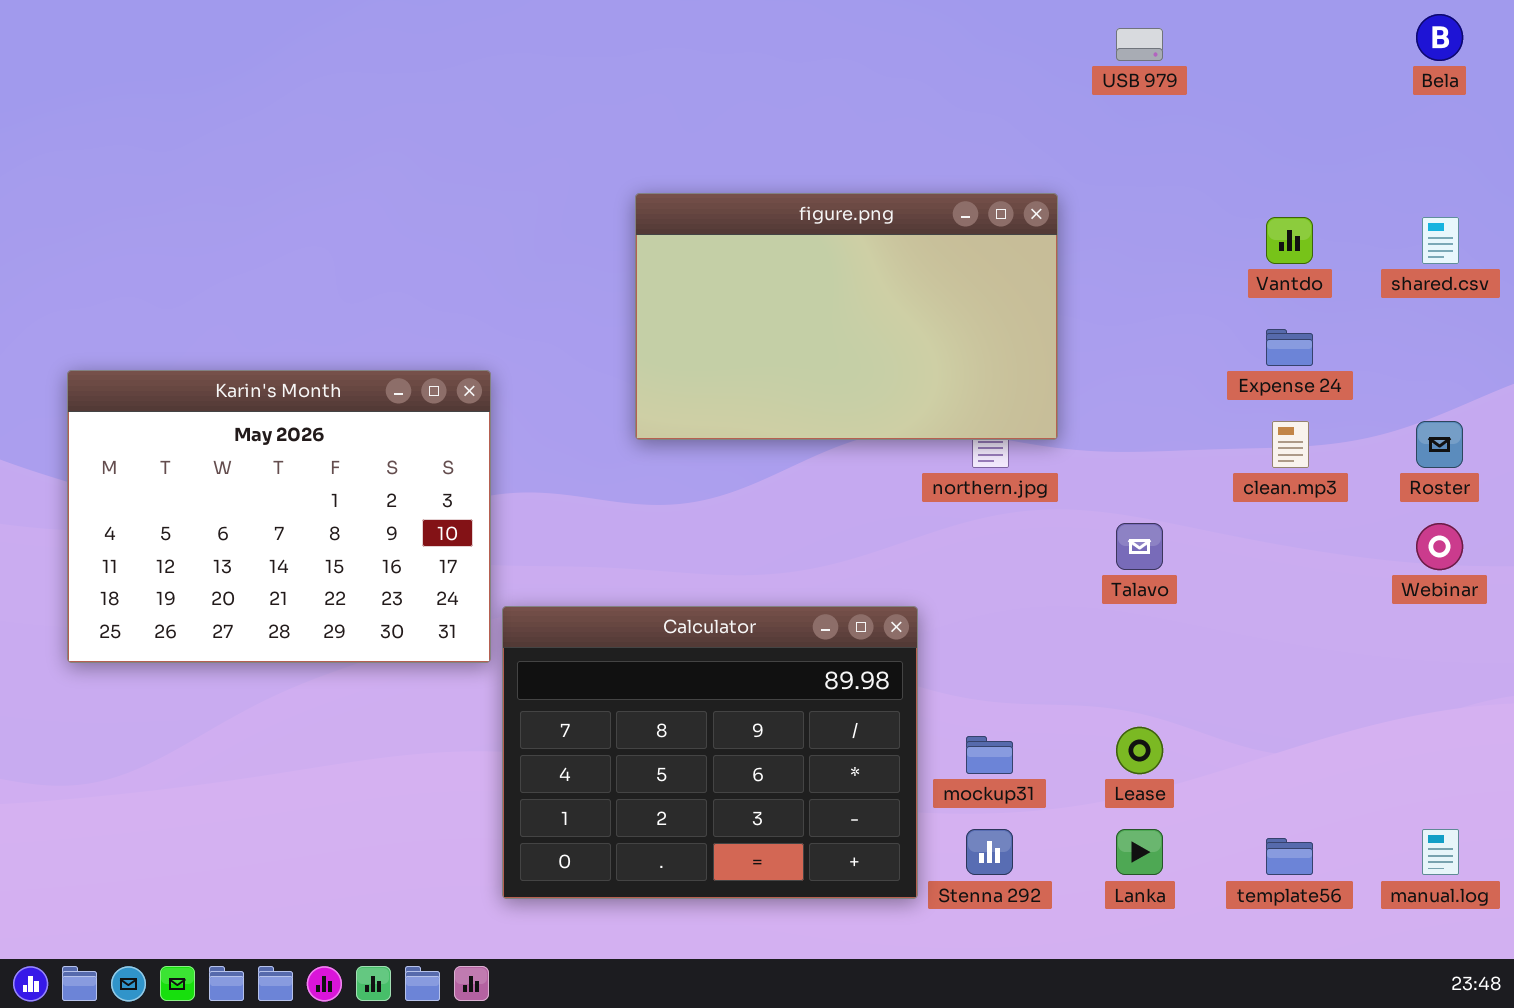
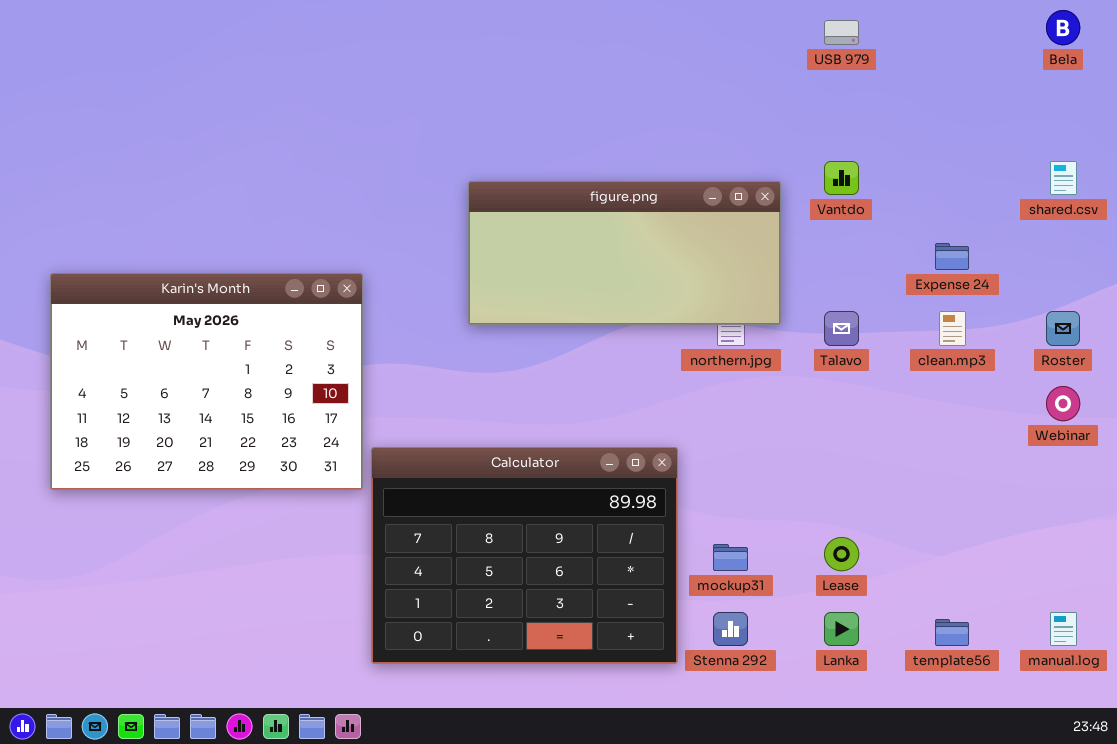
figure.png: [635,193,1058,440] -> [468,181,781,325], resized
Vantdo: [1266,217,1313,264] -> [824,161,859,195], moved
Talavo: [1116,523,1163,570] -> [824,311,859,346], moved

